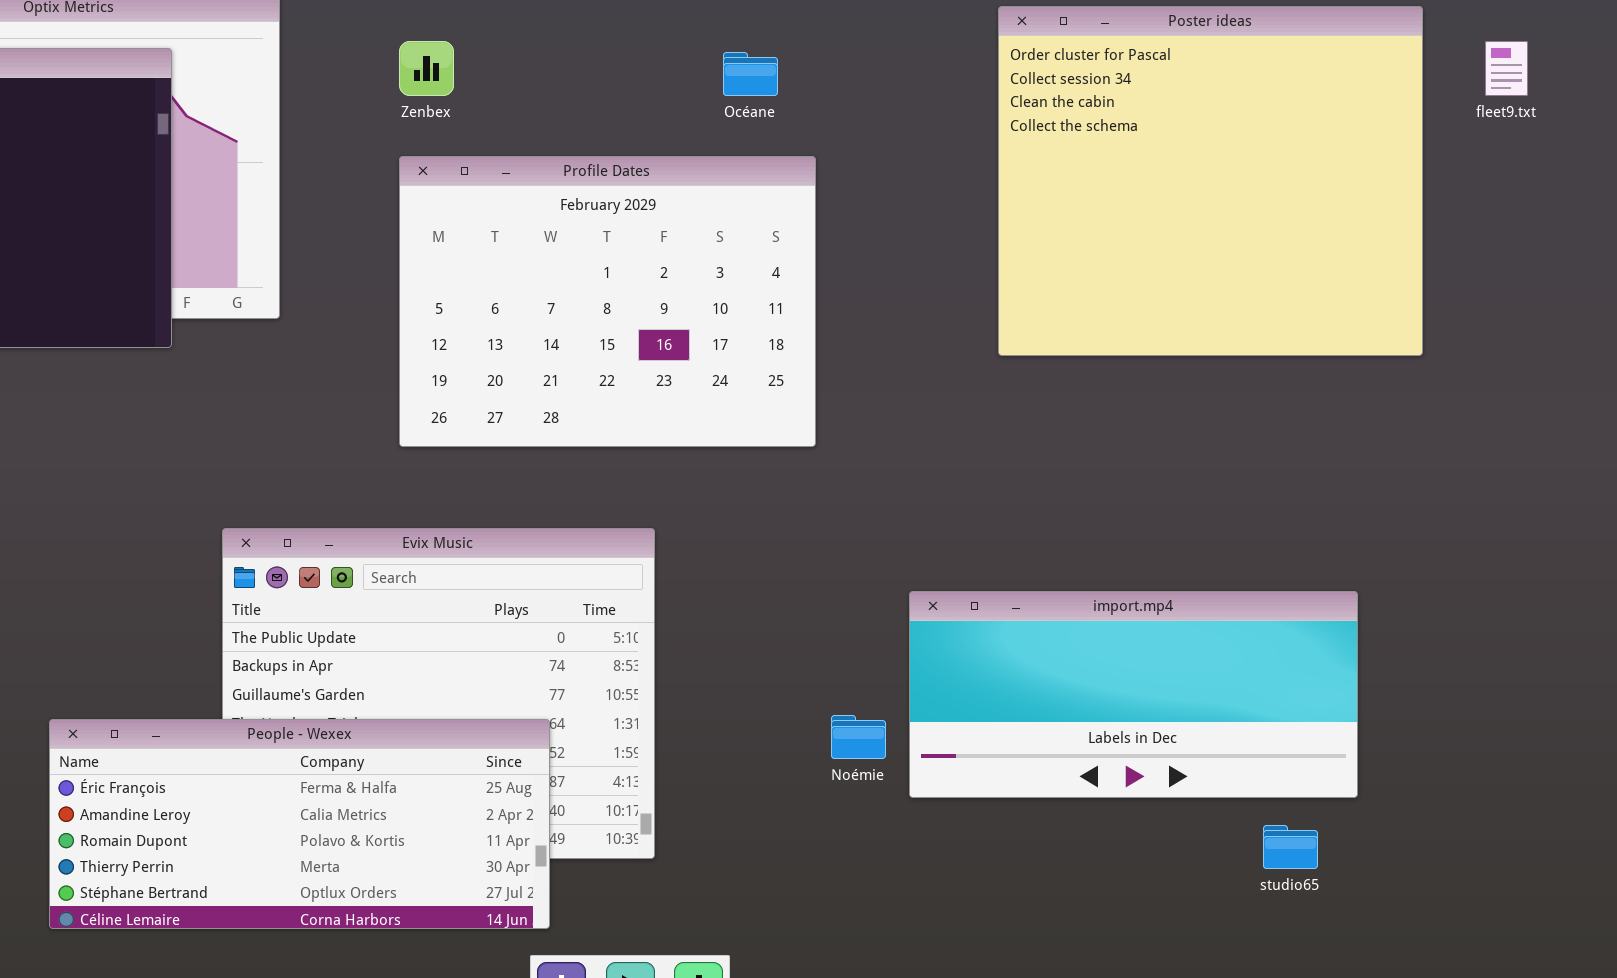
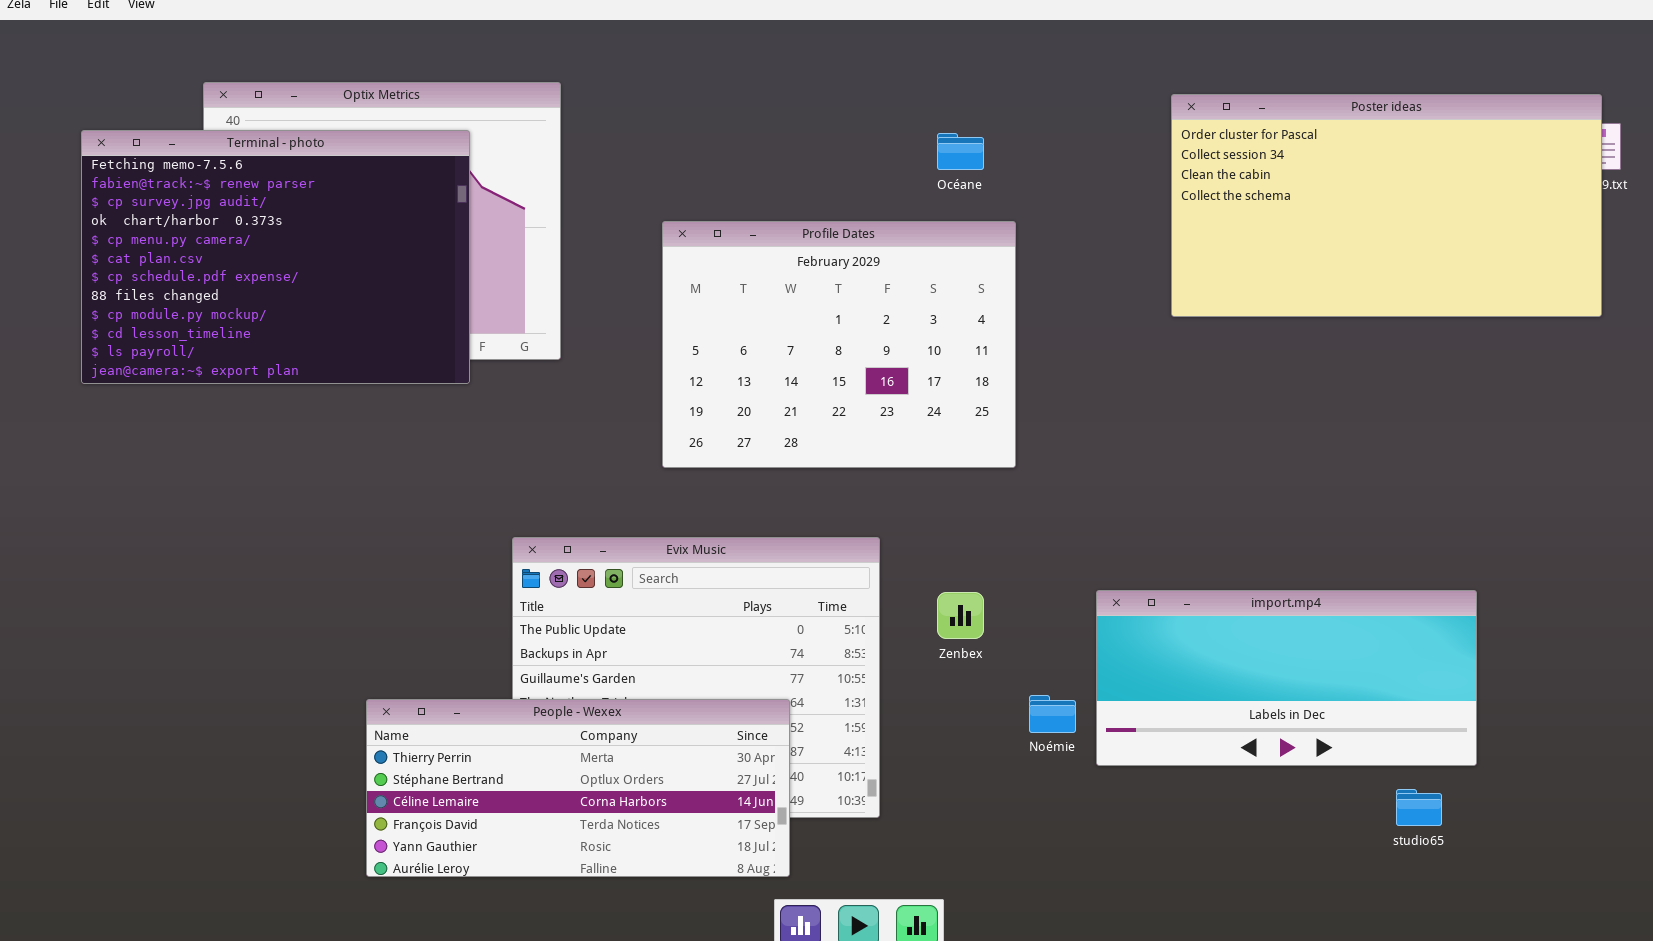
Poster ideas: [998,6,1423,356] -> [1171,94,1602,317], resized
Zenbex: [399,41,454,96] -> [937,592,984,639], moved
People - Wexex: [49,719,550,929] -> [366,699,790,877], scrolled down 3 rows

